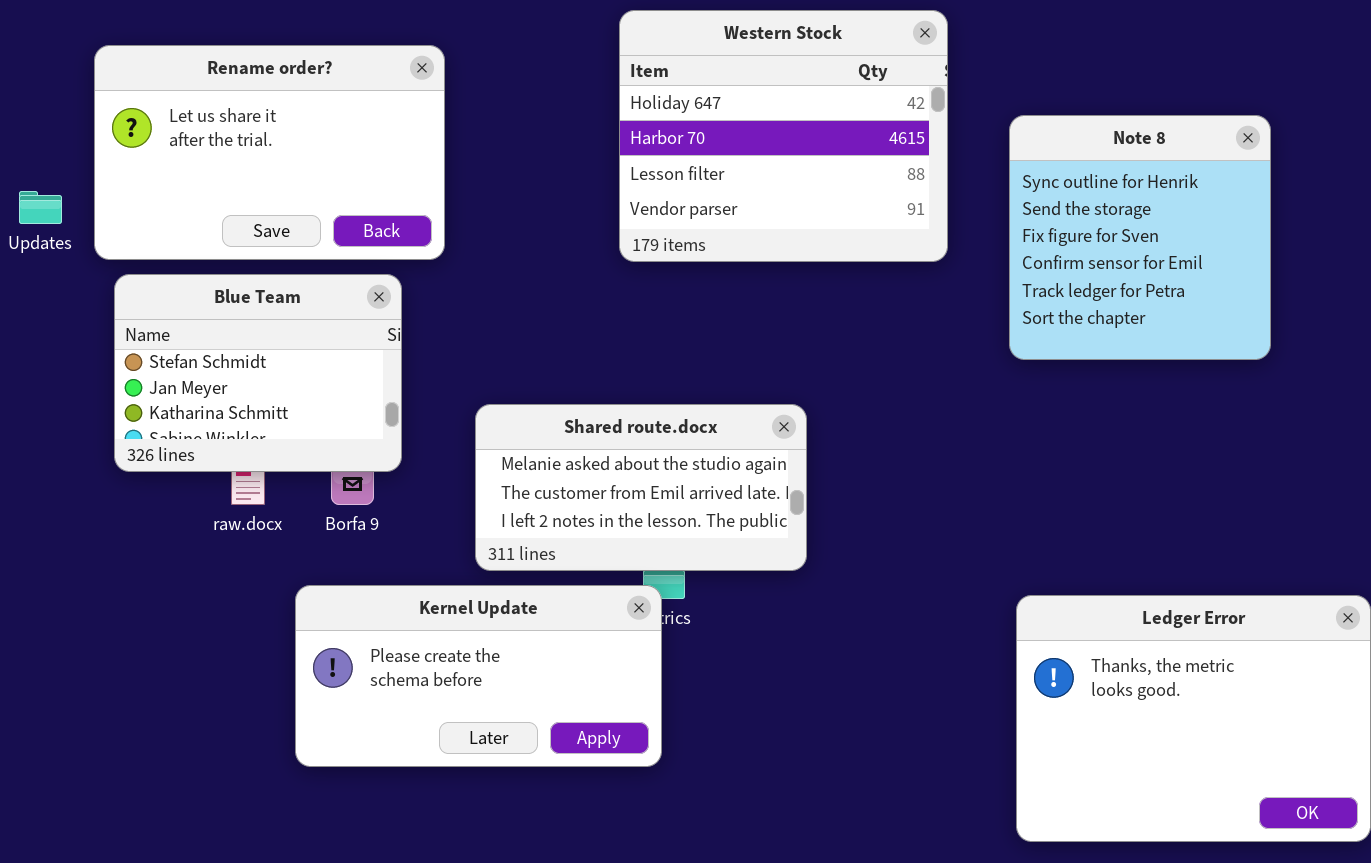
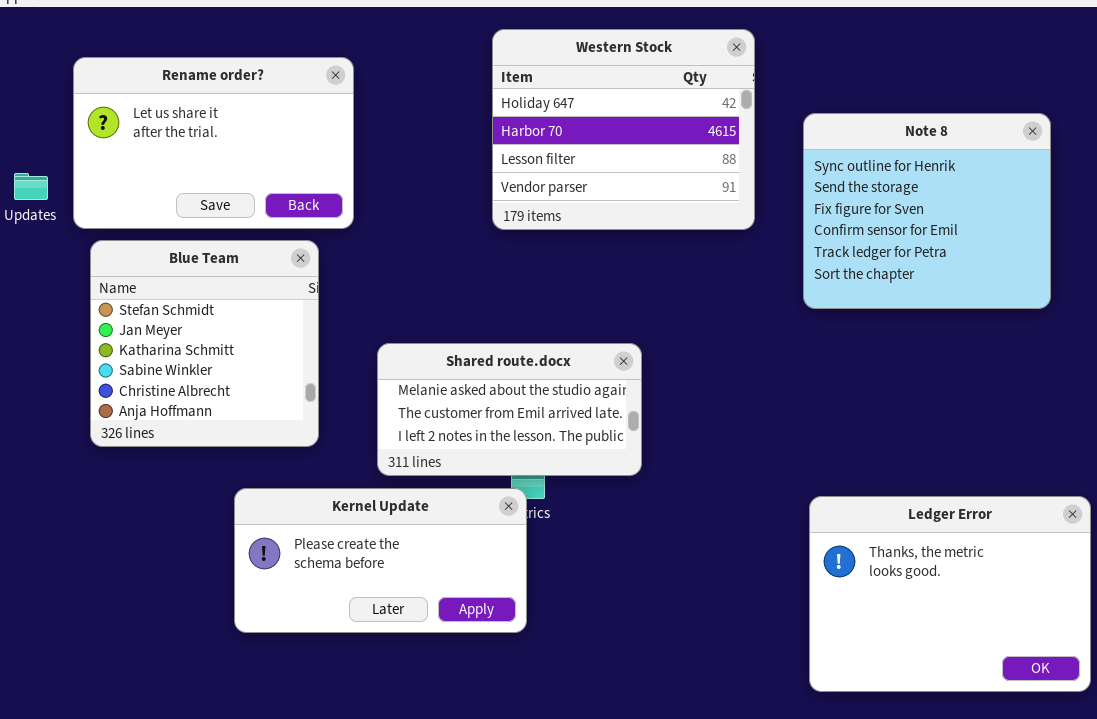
Note 8: [1009,115,1271,360] -> [803,113,1051,309], resized
Blue Team: [114,274,402,472] -> [90,240,319,447], resized

